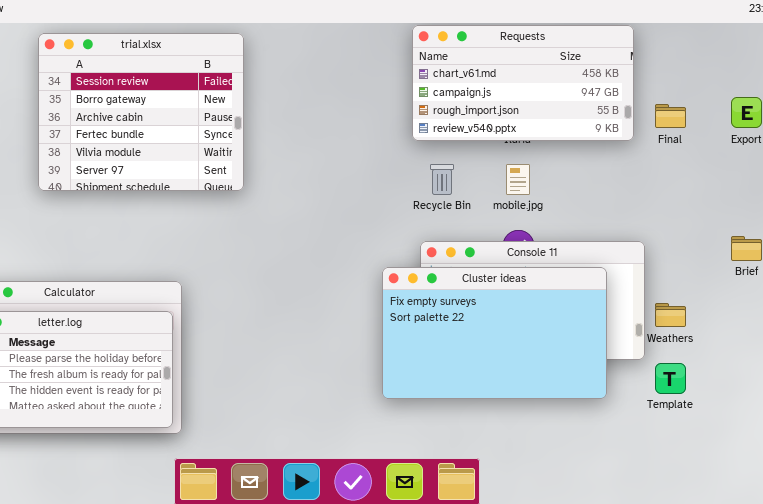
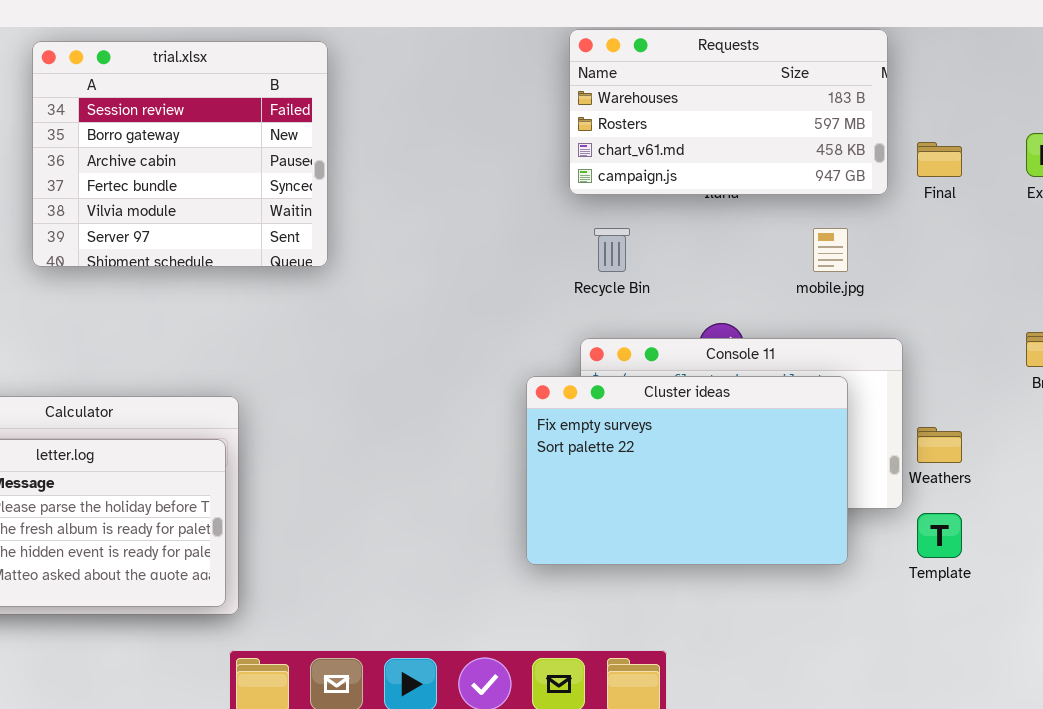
Requests: [412,25,634,141] -> [569,29,888,195], scrolled up 2 rows
mobile.jpg: [506,164,530,195] -> [813,228,848,272], moved

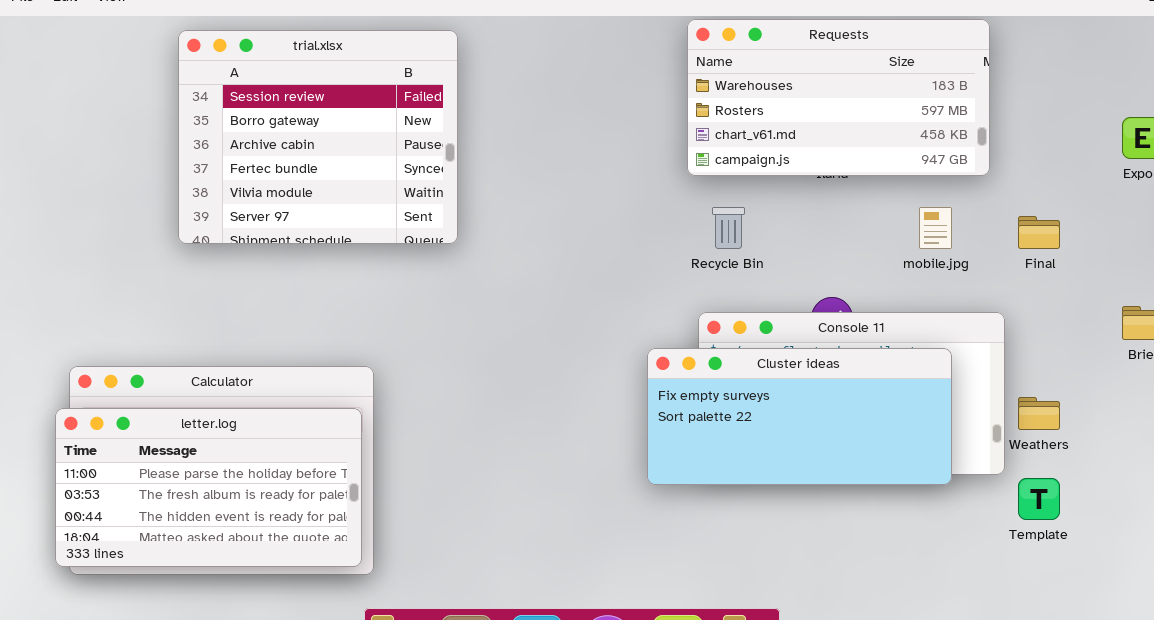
Final: [917,142,962,177] -> [1018,216,1060,249], moved
Cluster ideas: [526,376,848,565] -> [647,348,952,485], resized

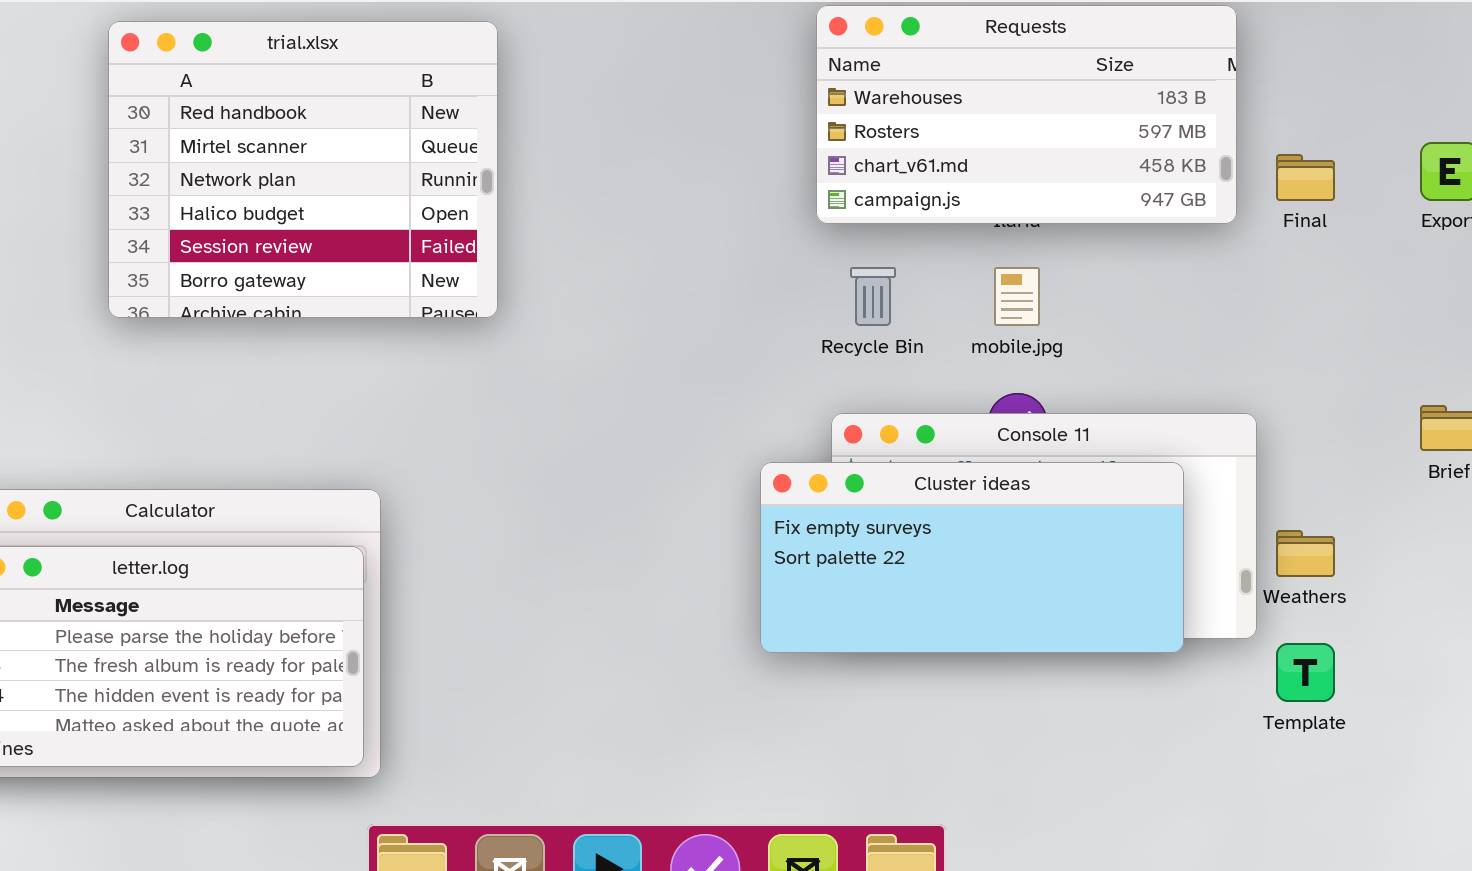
trial.xlsx: [178,30,458,244] -> [108,21,498,318], scrolled up 4 rows
mobile.jpg: [919,207,952,249] -> [994,267,1040,326], moved
Final: [1018,216,1060,249] -> [1276,154,1335,201], moved

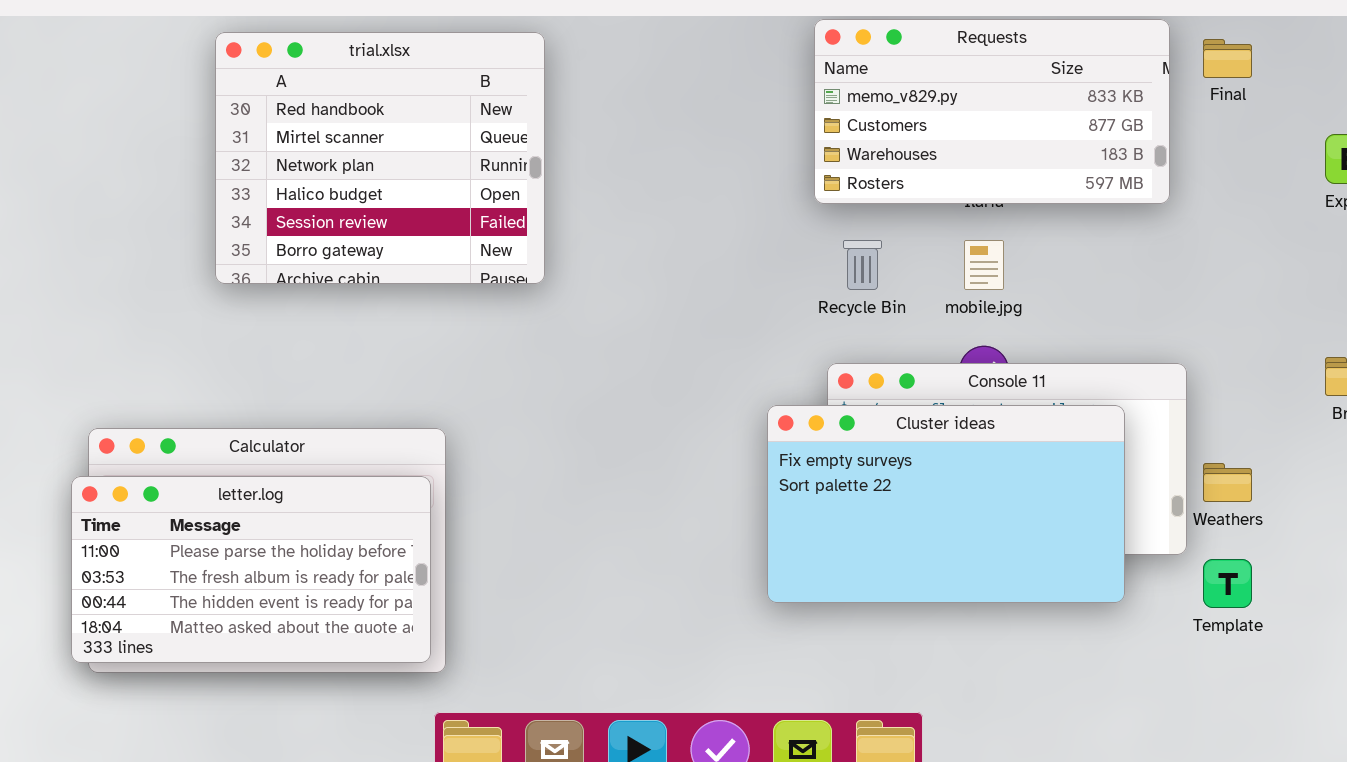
Requests: [816,5,1237,224] -> [814,19,1170,204], scrolled up 2 rows
Final: [1276,154,1335,201] -> [1203,39,1252,78], moved
Cluster ideas: [760,462,1184,653] -> [767,405,1125,603], resized

